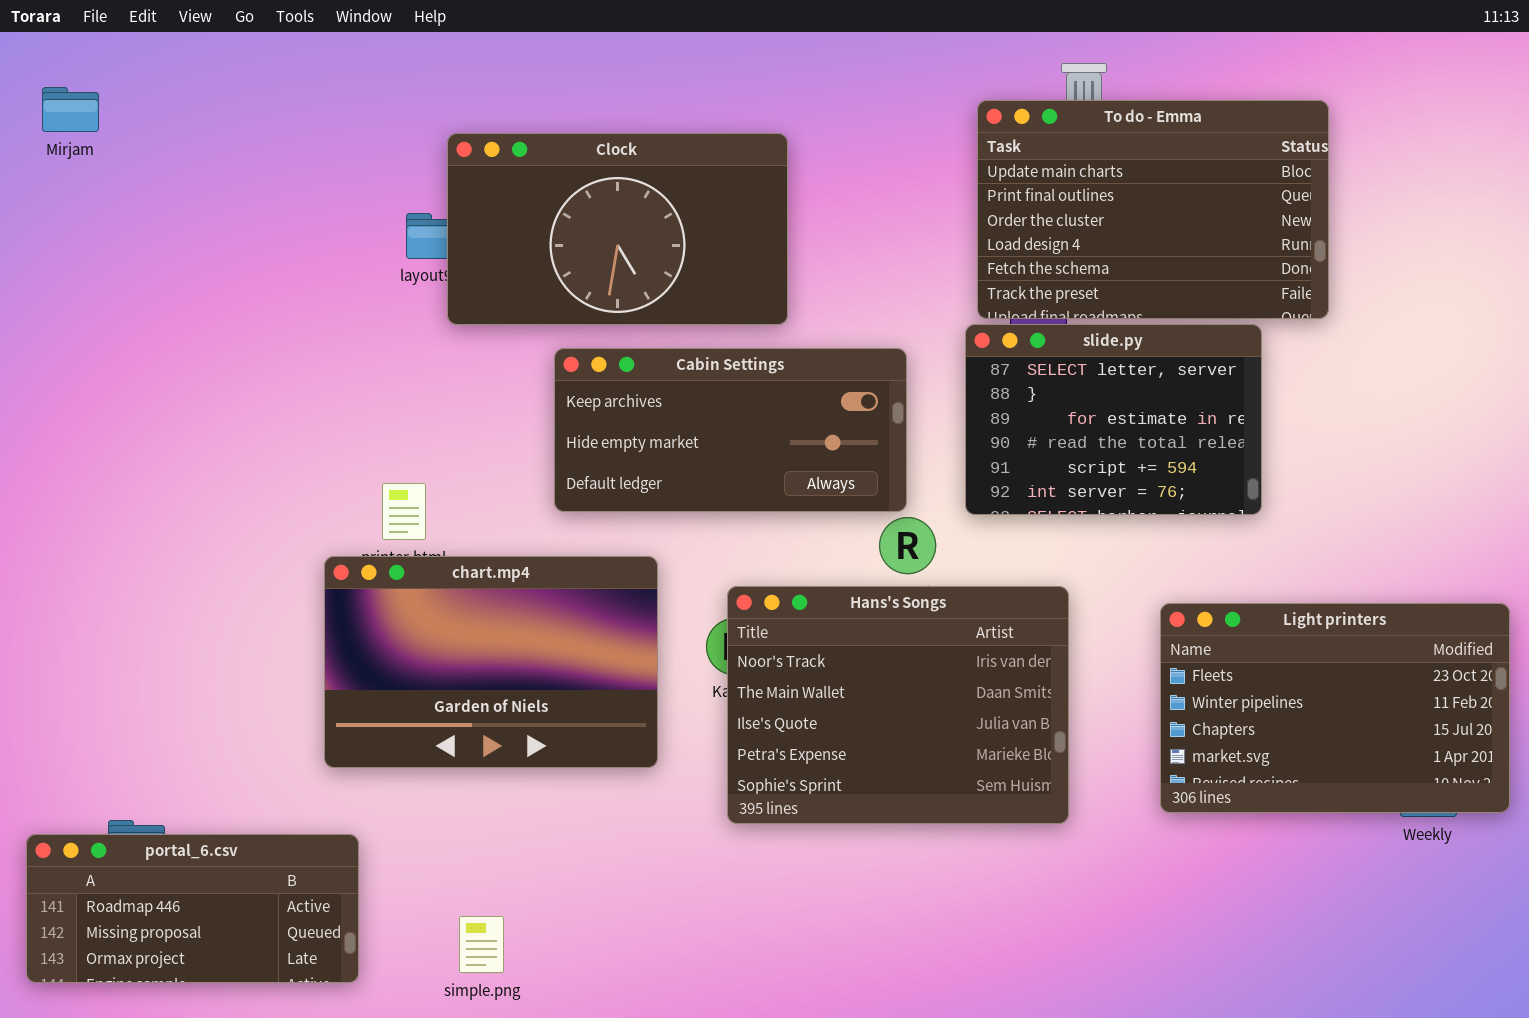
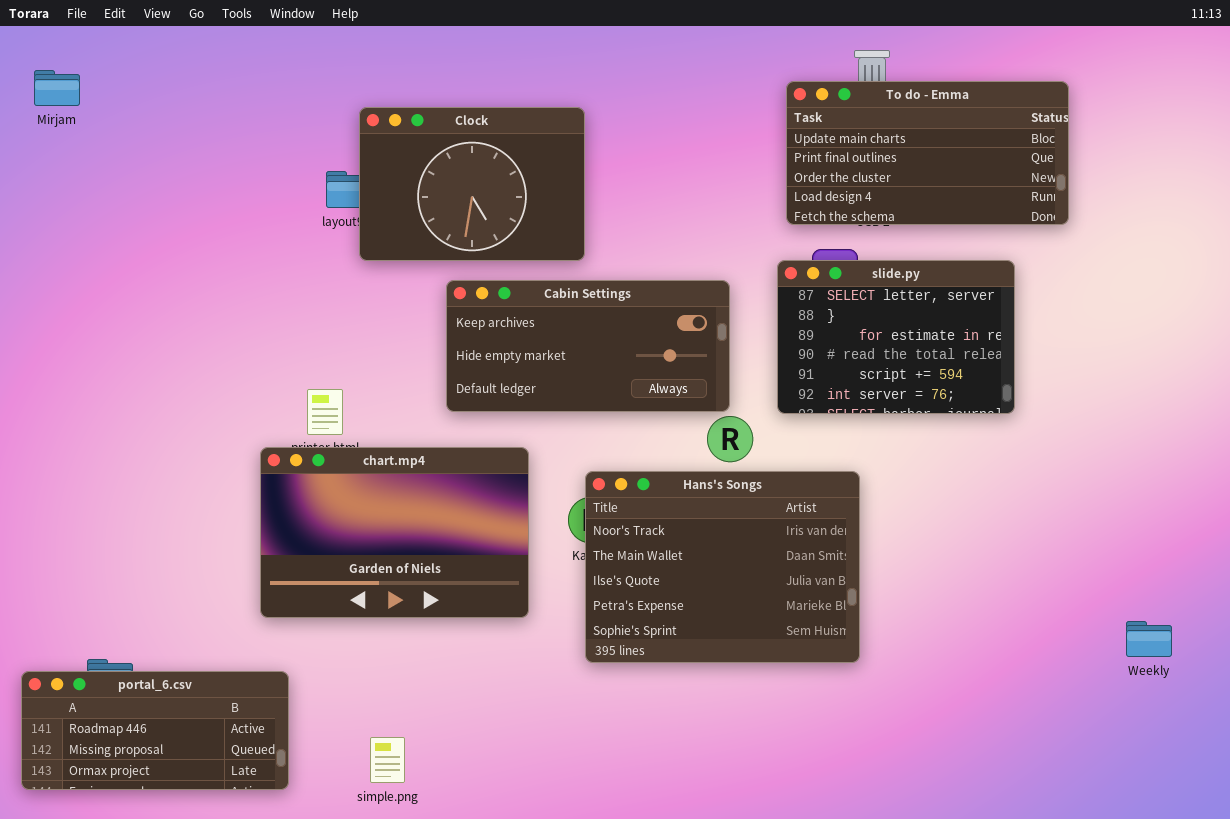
To do - Emma: [977,100,1329,319] -> [786,81,1069,225], resized
Clock: [447,133,788,325] -> [359,107,585,261], resized
Light printers: [1160,603,1510,813] -> none, closed

